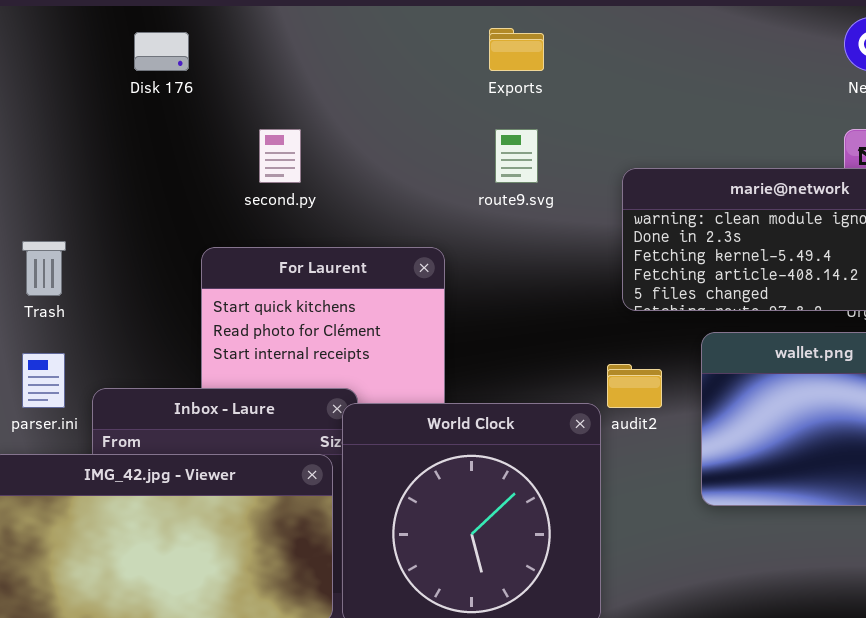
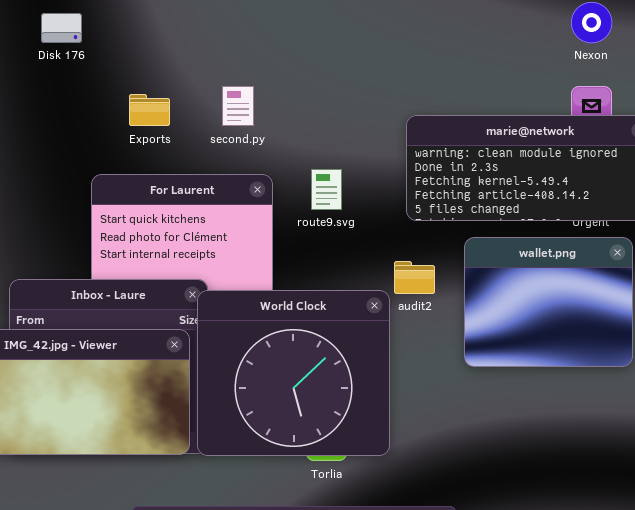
Exports: [489,28,544,71] -> [129,94,170,126], moved
second.py: [259,129,301,183] -> [222,86,254,126], moved
route9.svg: [495,129,538,183] -> [311,169,342,210], moved

